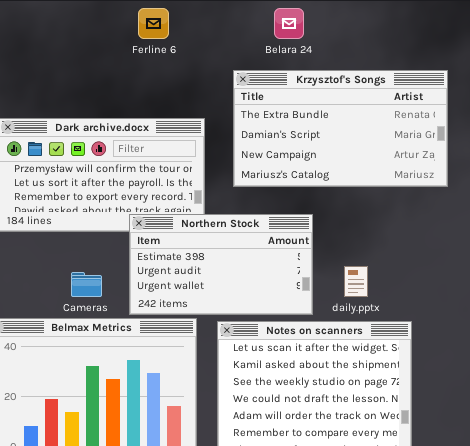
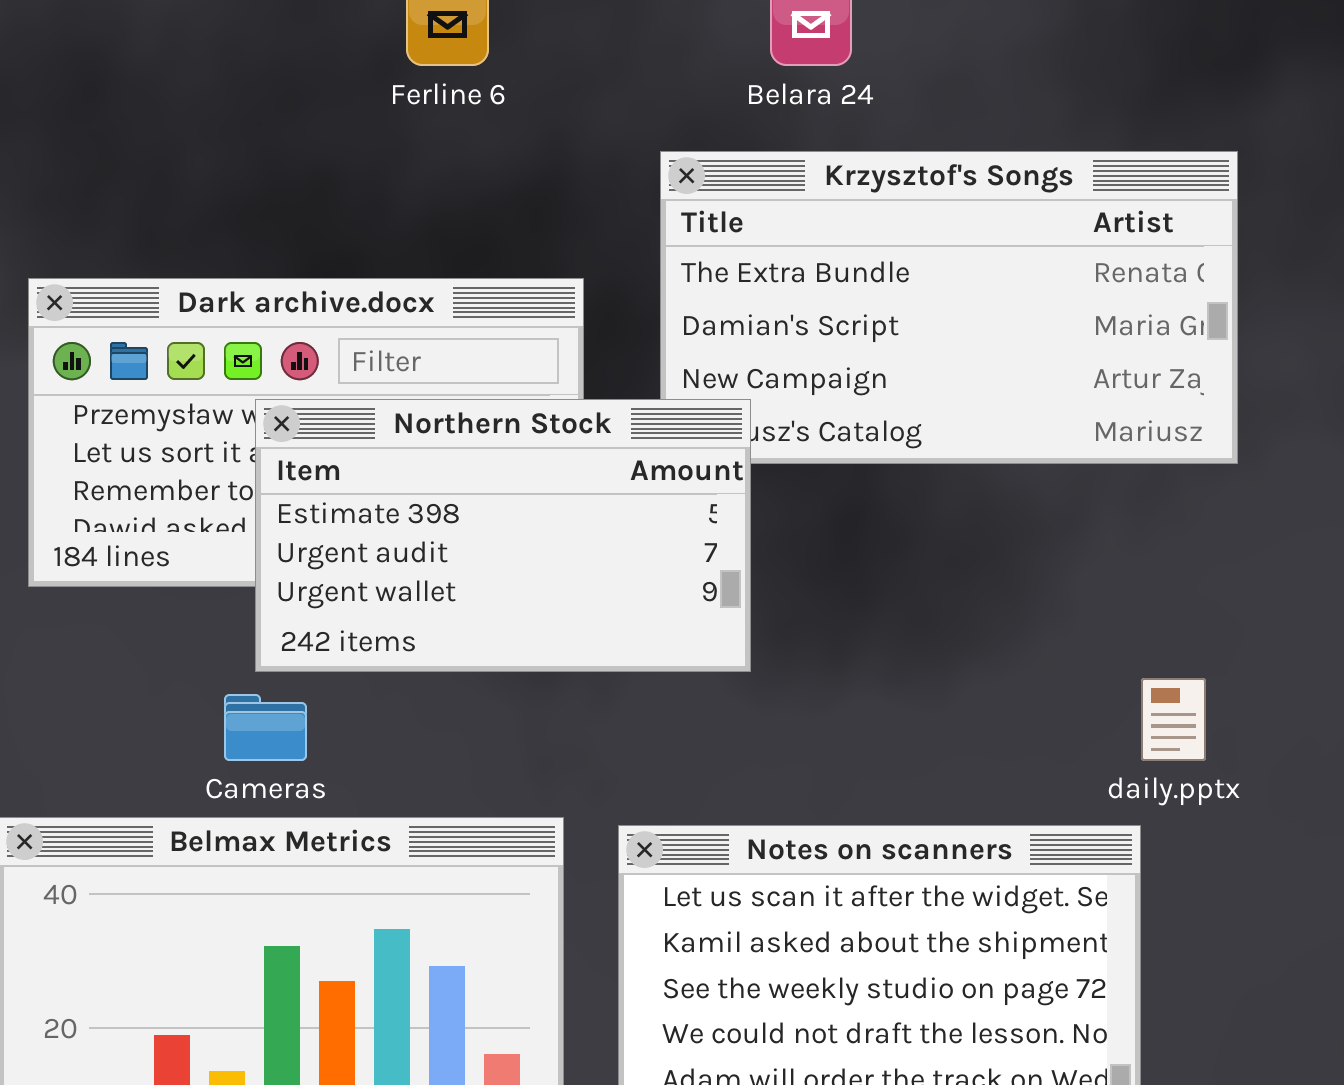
Northern Stock: [129,214,313,315] -> [255,399,751,672], moved
daily.pptx: [344,266,368,297] -> [1141,678,1206,761], moved

